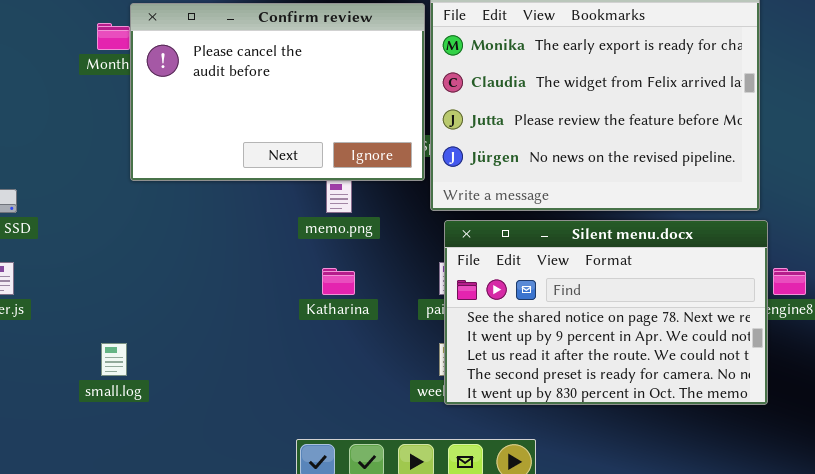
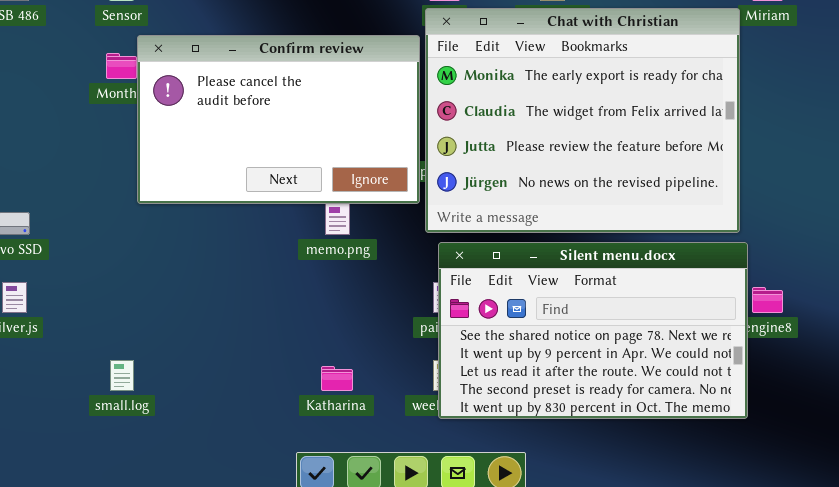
Katharina: [322,268,355,295] -> [321,366,353,391], moved

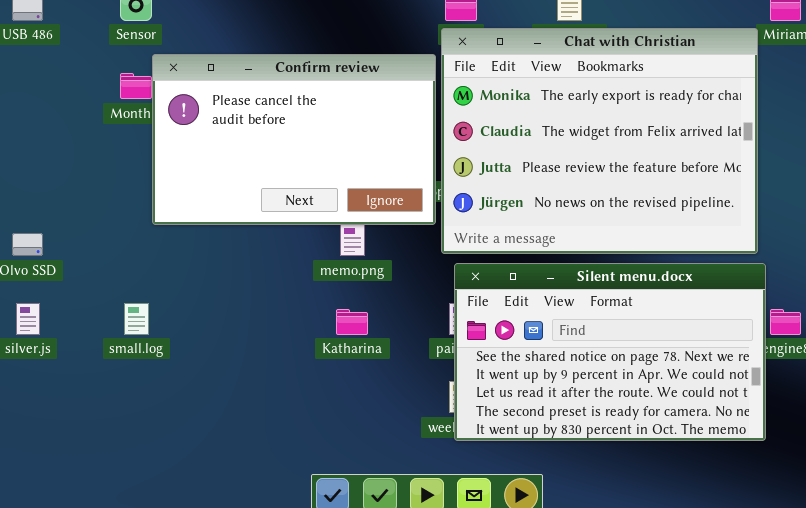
small.log: [110,360,134,391] -> [124,303,149,335], moved
Katharina: [321,366,353,391] -> [336,309,368,335], moved

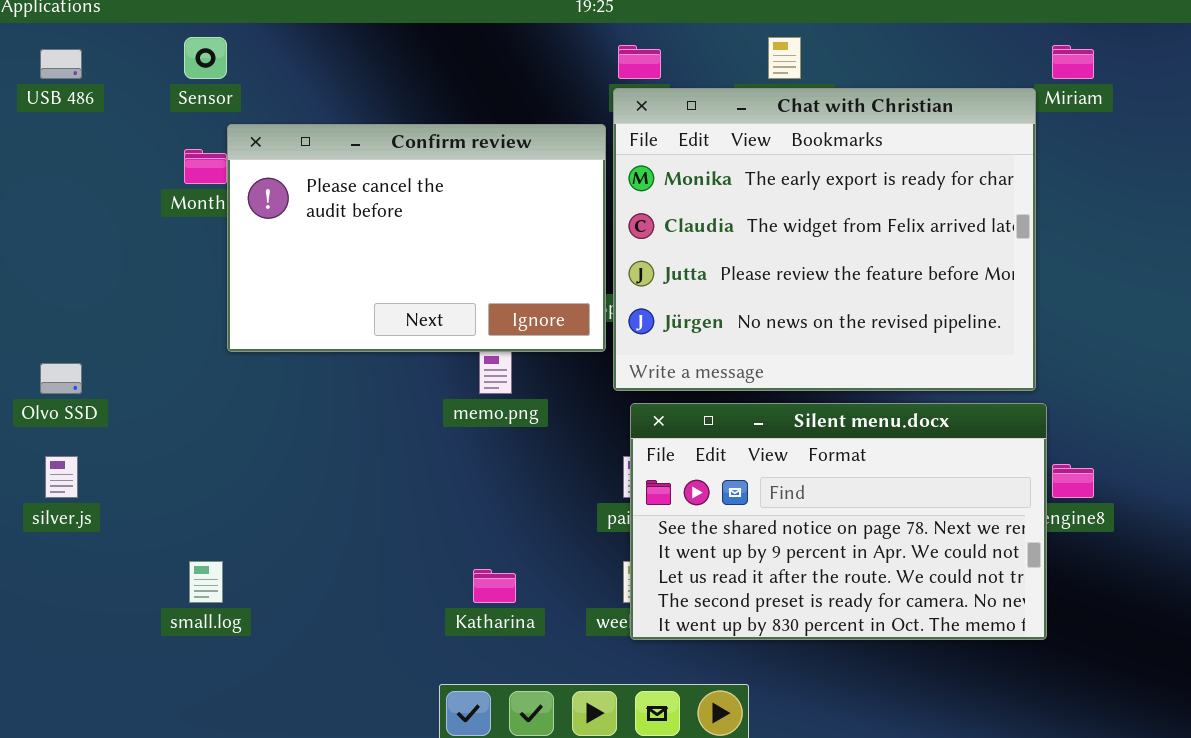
small.log: [124,303,149,335] -> [189,561,223,603], moved
Katharina: [336,309,368,335] -> [473,569,516,603], moved

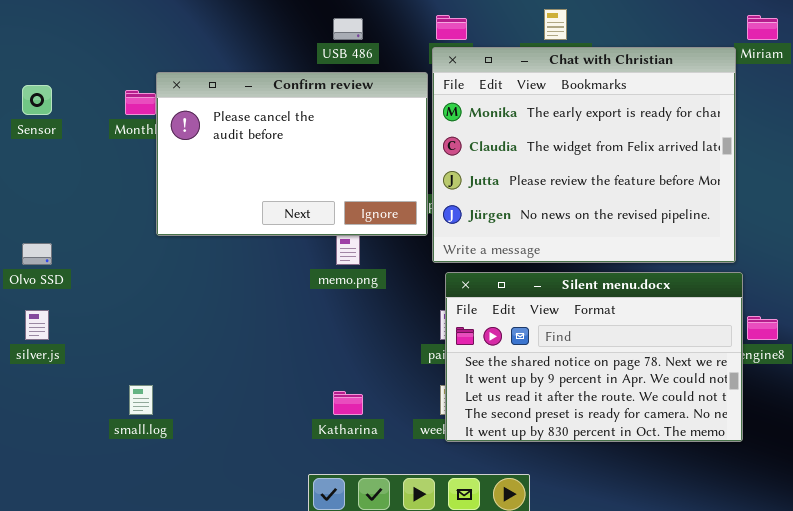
Sensor: [184,37,227,79] -> [22,85,52,115], moved
USB 486: [40,49,82,79] -> [333,18,363,40], moved

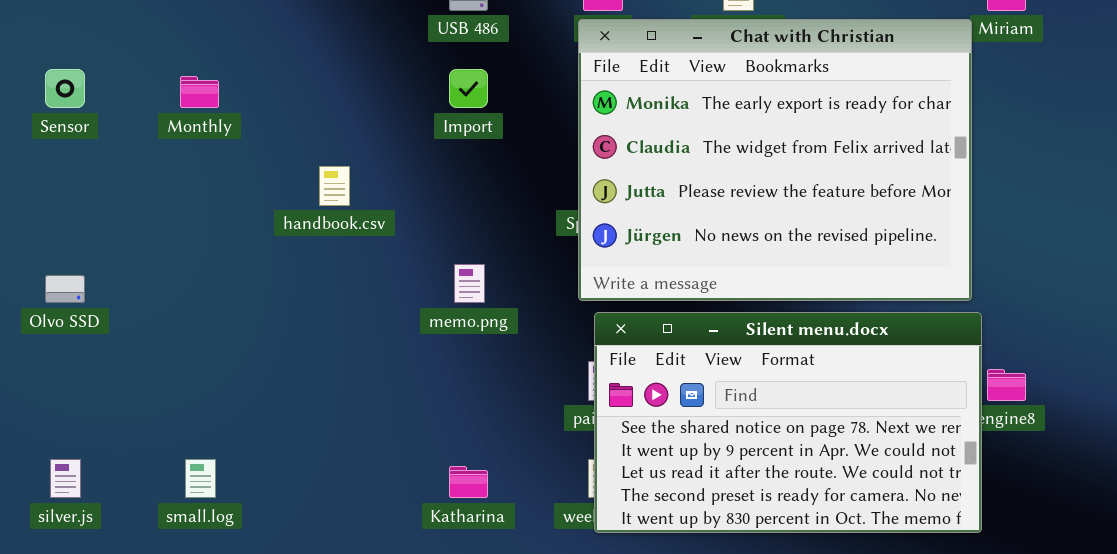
Confirm review: [156,72,428,236] -> none, closed
silver.js: [25,310,49,340] -> [50,459,81,498], moved

